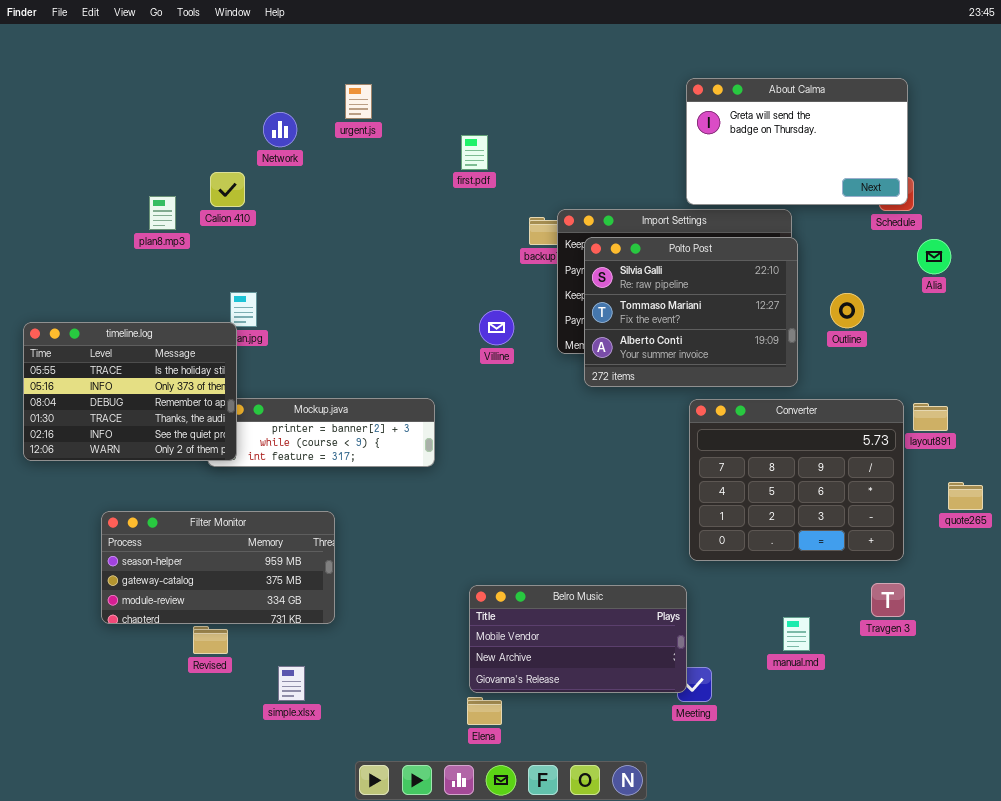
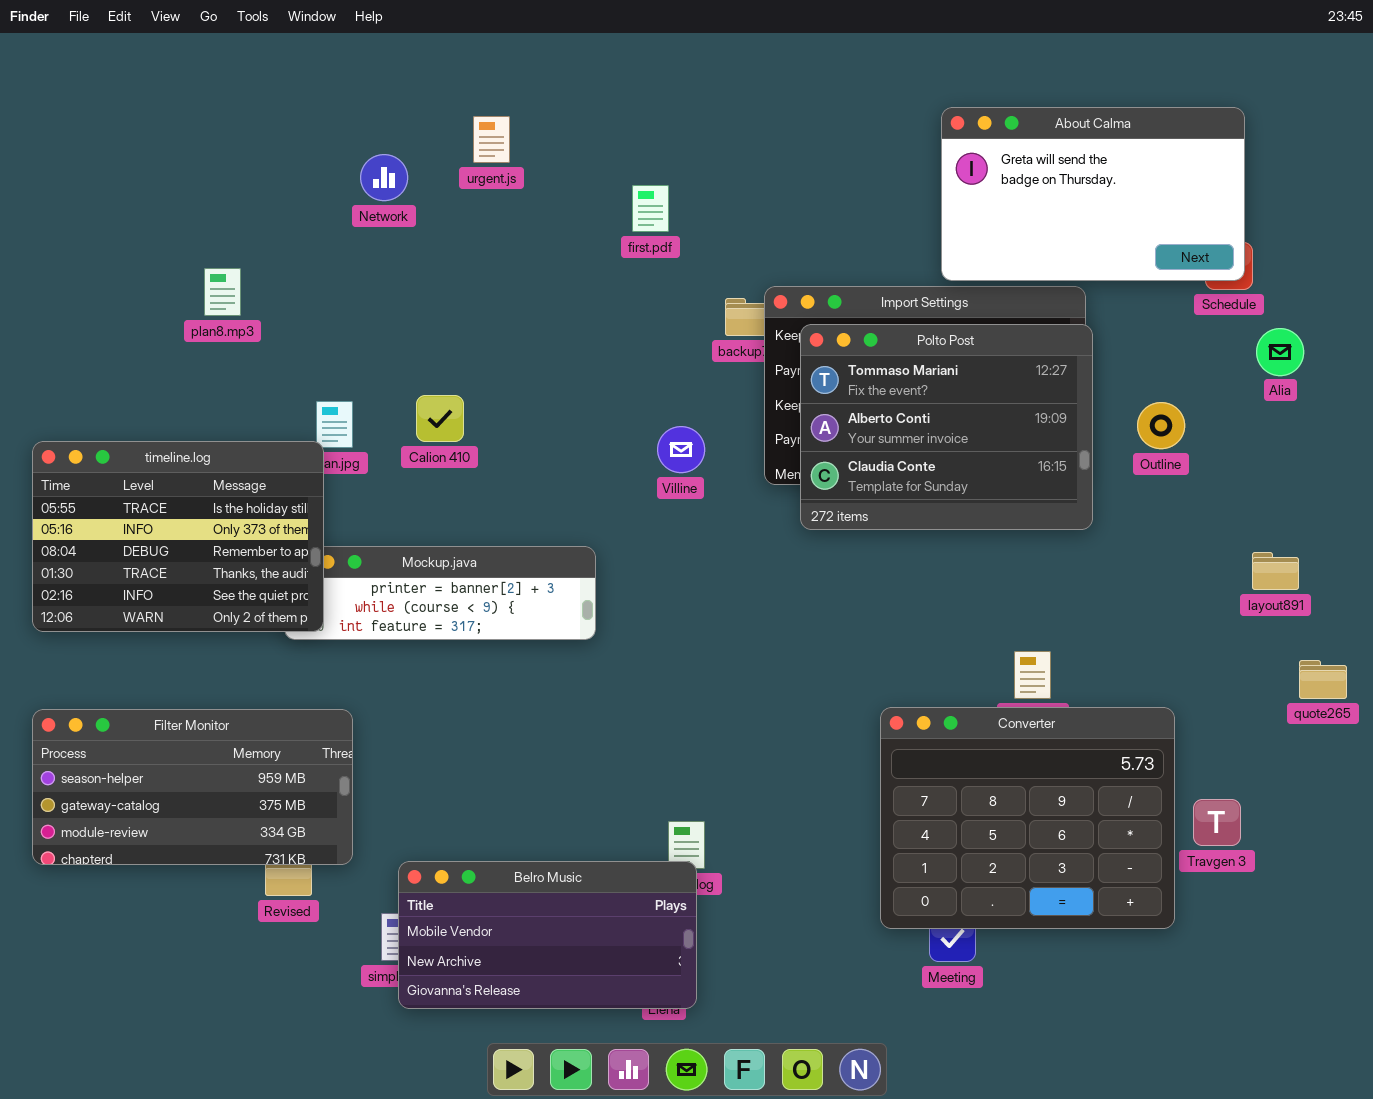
Calion 410: [210,172,245,207] -> [416,395,464,442], moved
Polto Post: [584,237,798,387] -> [800,324,1093,530], scrolled down 1 row
Converter: [689,399,904,561] -> [880,707,1175,929], moved
Filter Monitor: [101,511,335,624] -> [32,709,353,865], moved
Belro Music: [469,585,687,693] -> [398,861,697,1009], moved

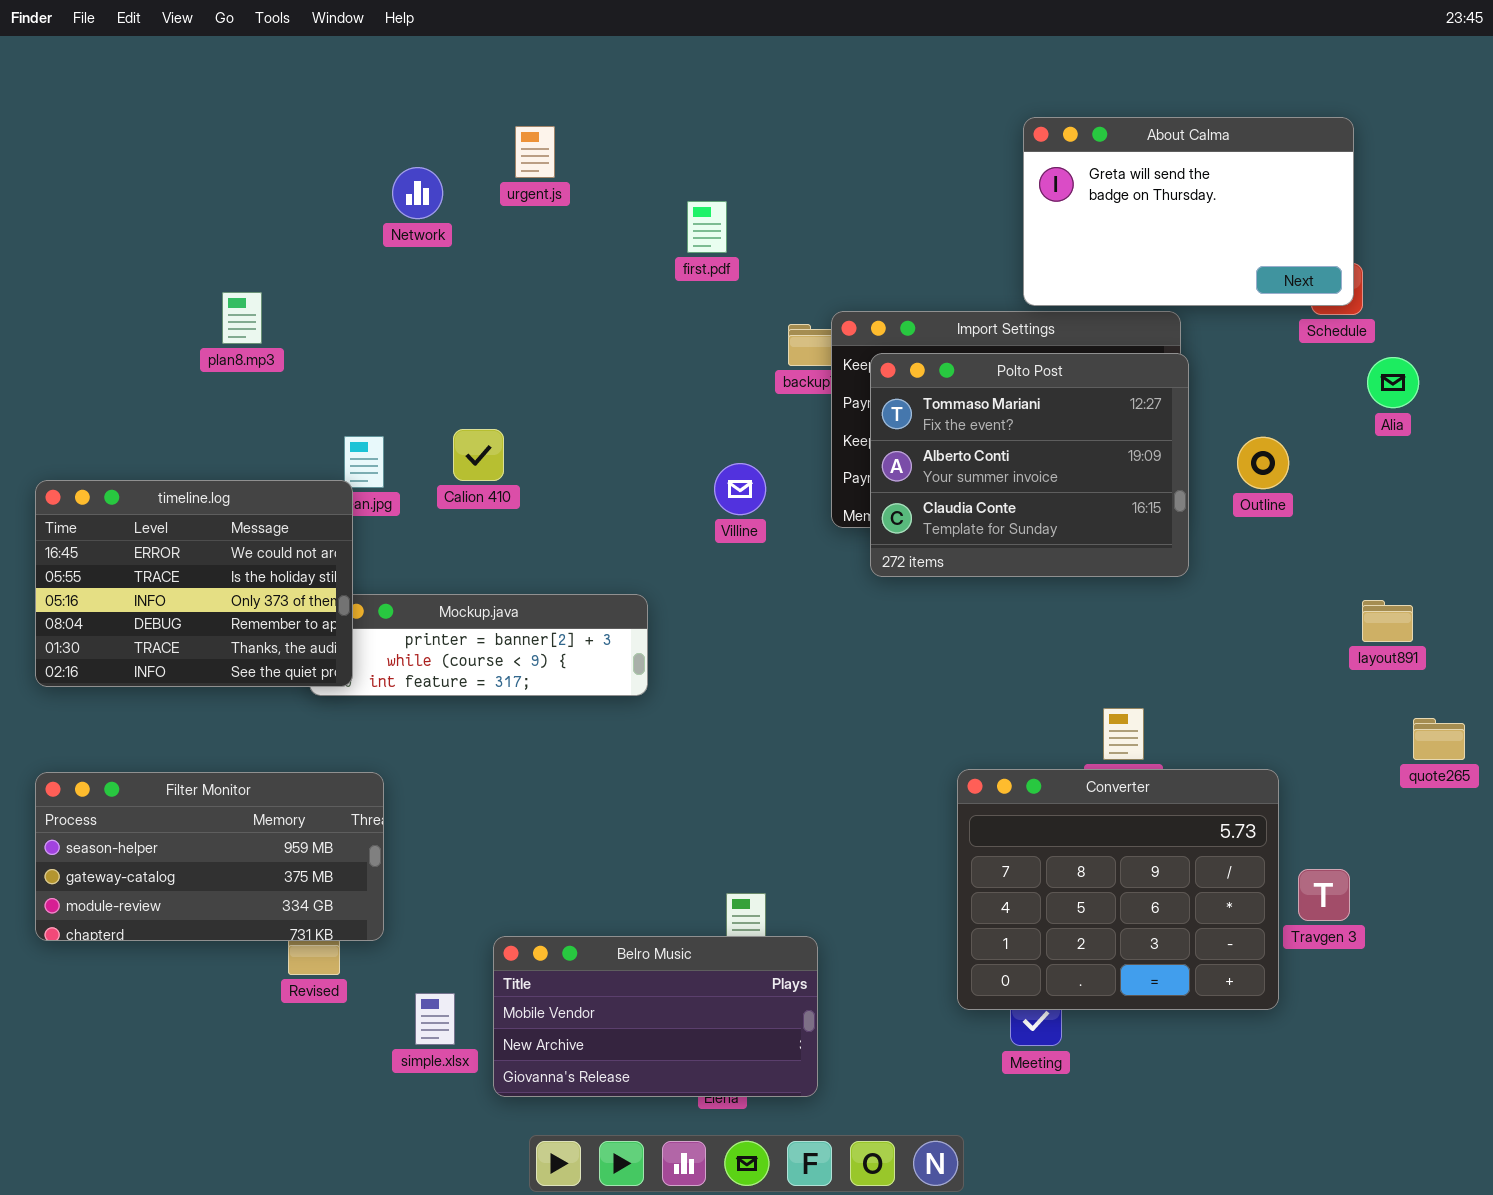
timeline.log: [32,441,324,632] -> [35,480,353,687], scrolled up 1 row
Belro Music: [398,861,697,1009] -> [493,936,818,1097], moved

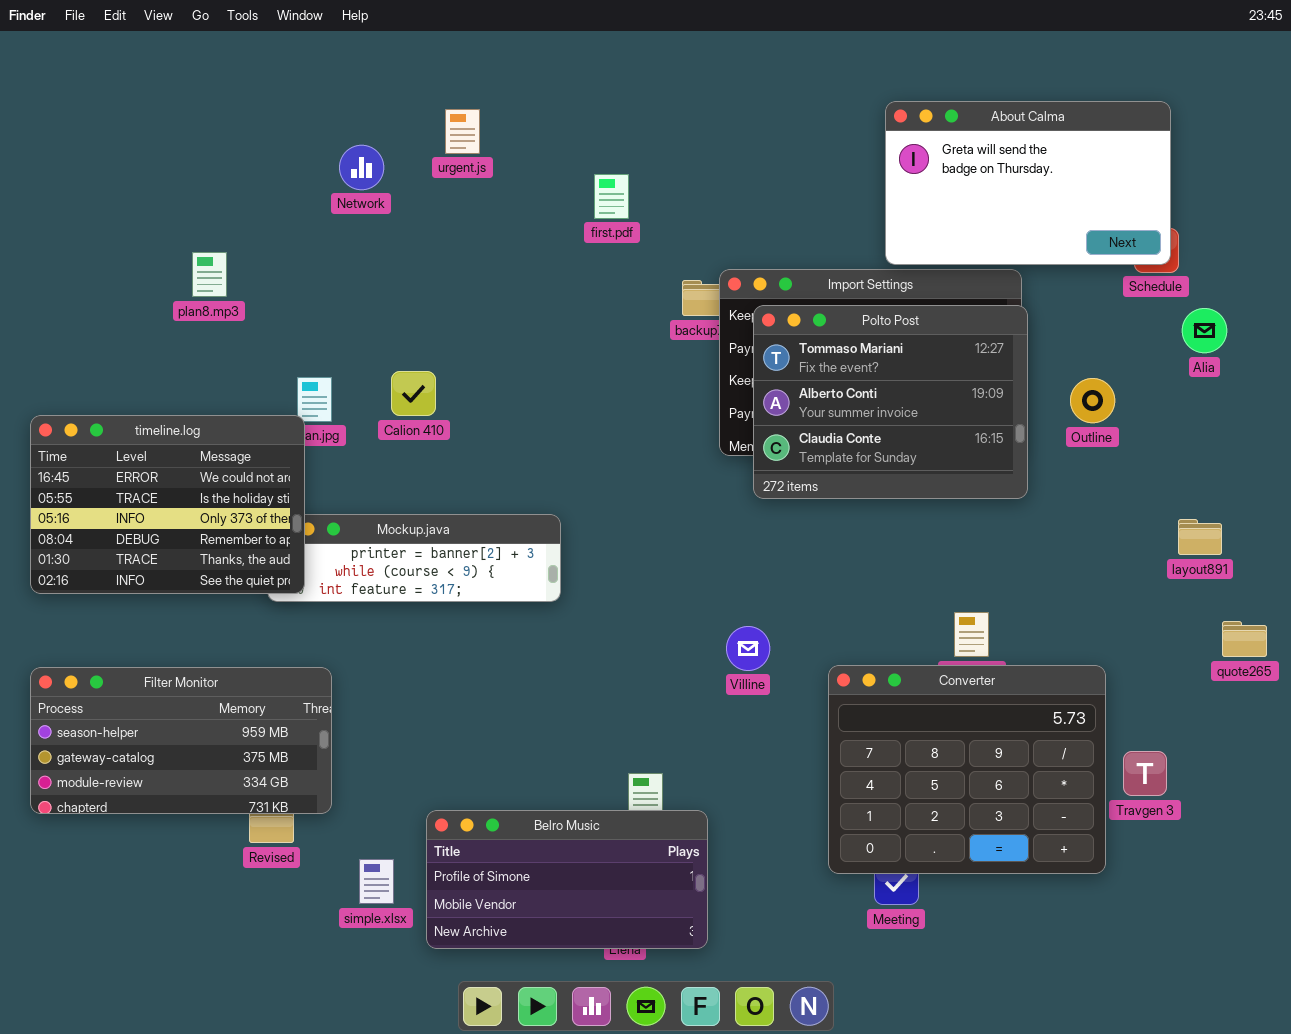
Villine: [714,463,766,515] -> [726,626,770,671], moved
Belro Music: [493,936,818,1097] -> [426,810,708,949], scrolled up 1 row

